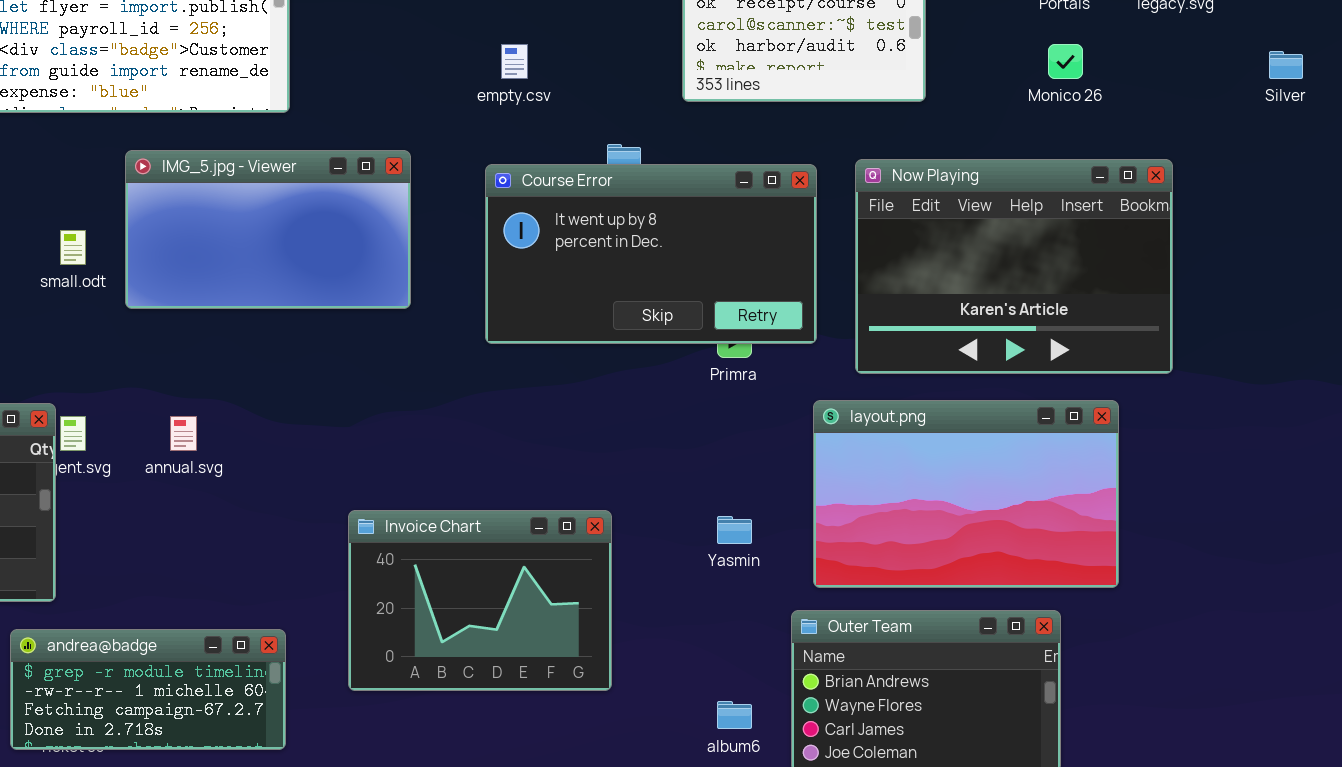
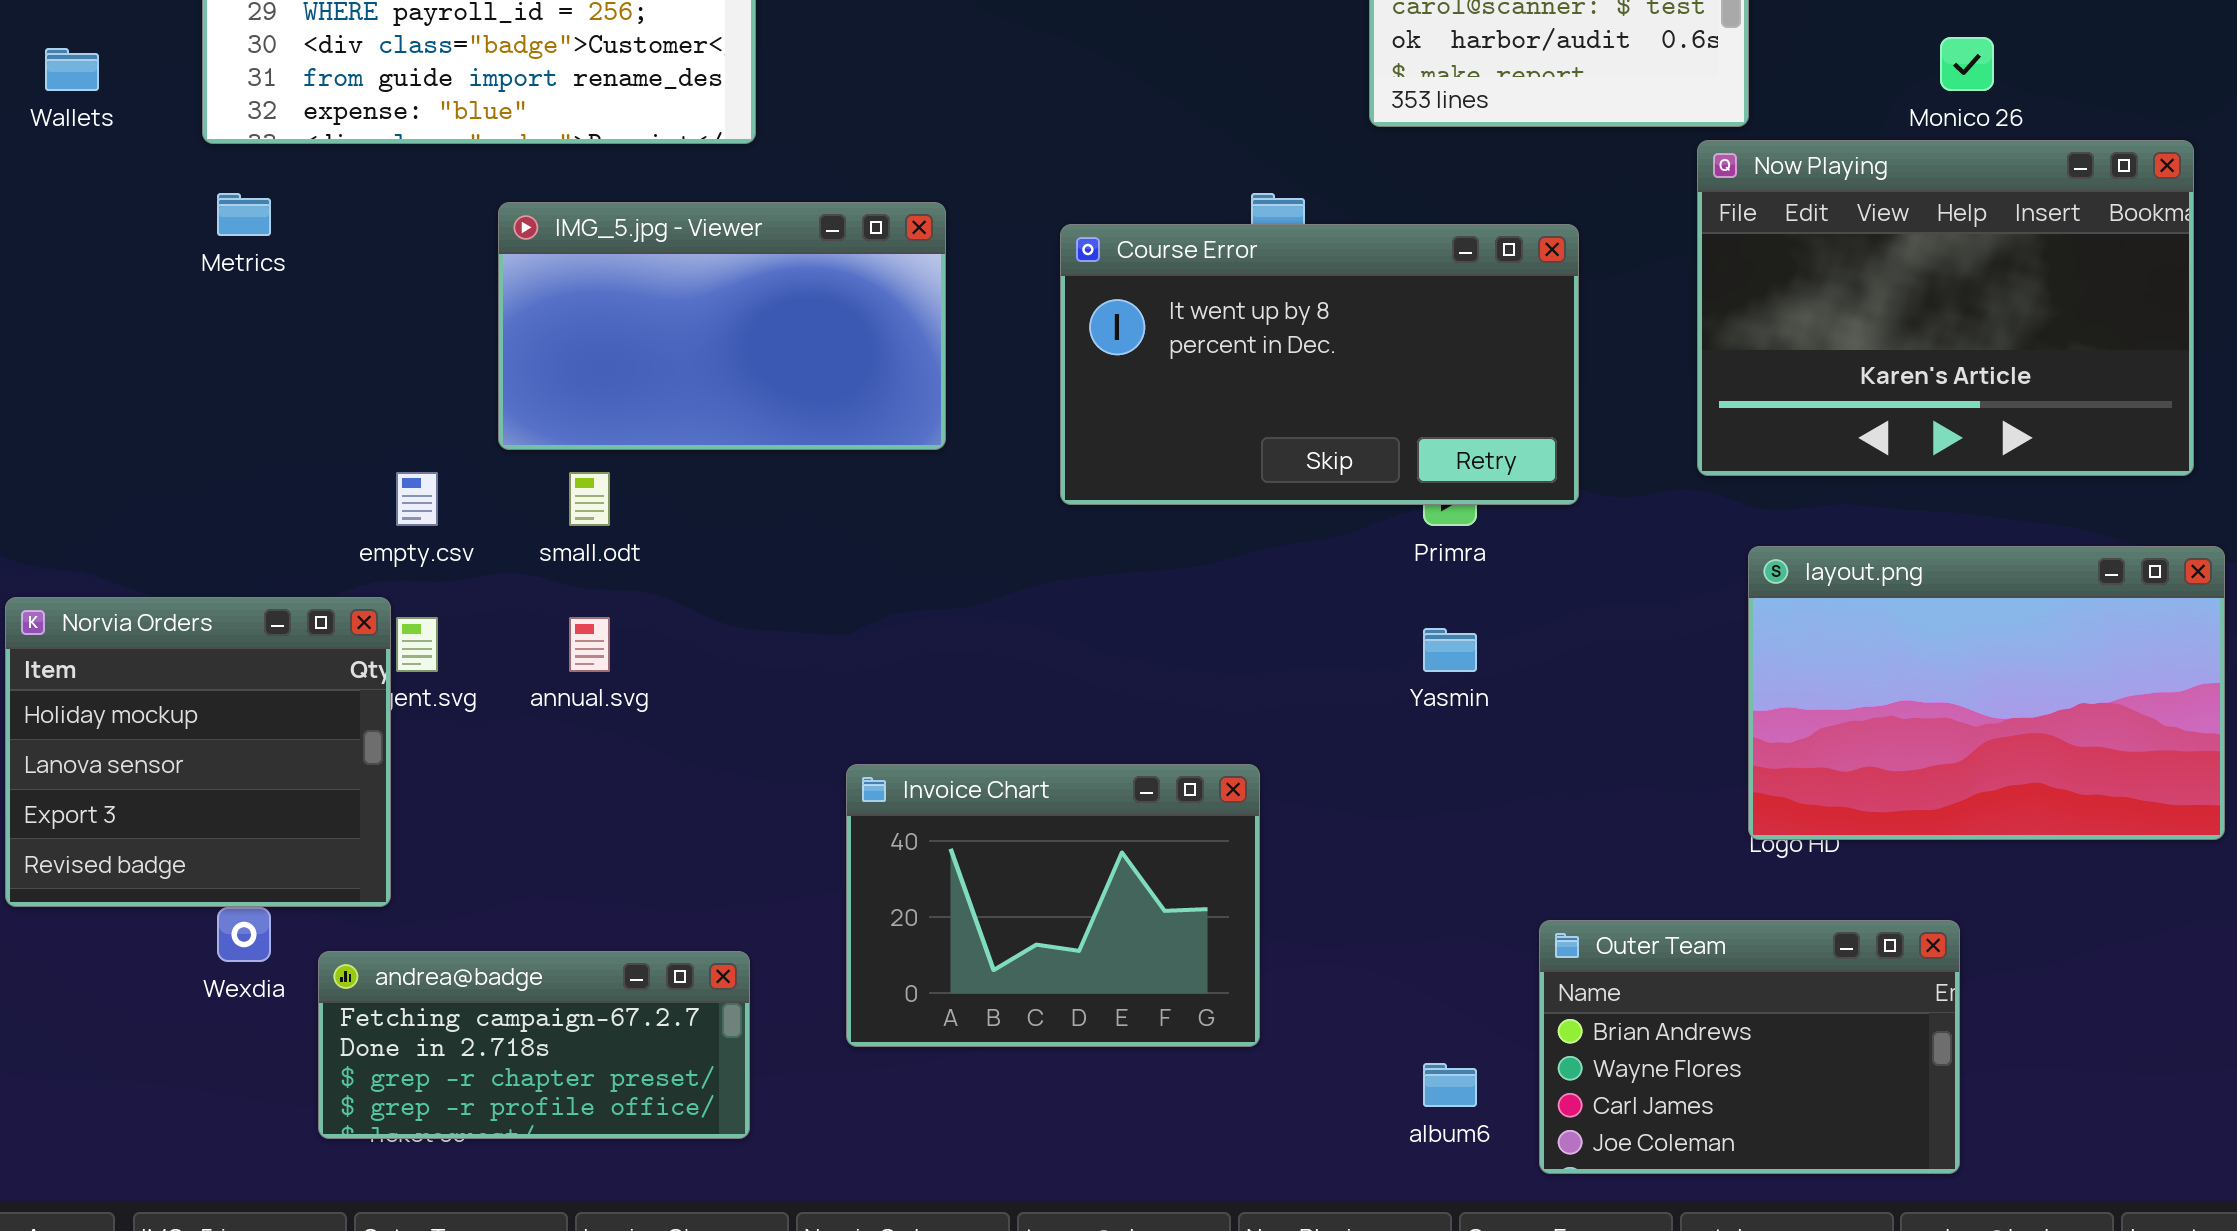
empty.csv: [501,44,528,79] -> [396,472,438,526], moved
Now Playing: [855,159,1173,374] -> [1697,140,2194,476], moved
small.odt: [60,230,86,265] -> [569,472,610,526], moved
layout.png: [813,400,1119,588] -> [1748,546,2225,840], moved
Yasmin: [717,516,752,544] -> [1423,628,1477,672], moved
andrea@badge: [10,629,286,750] -> [318,951,750,1139], scrolled down 2 rows

